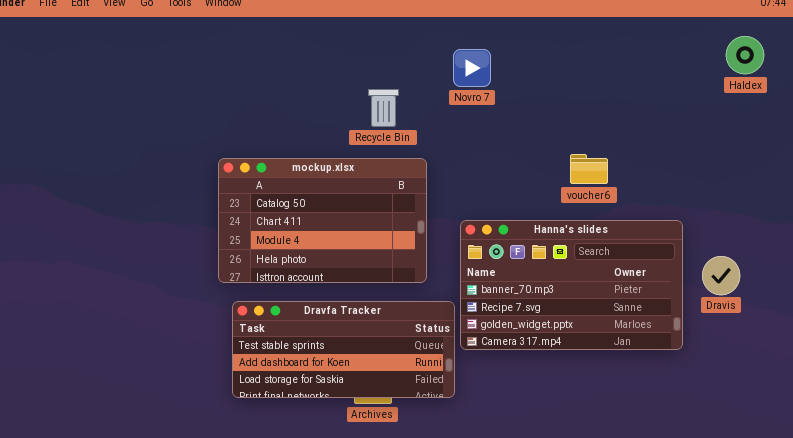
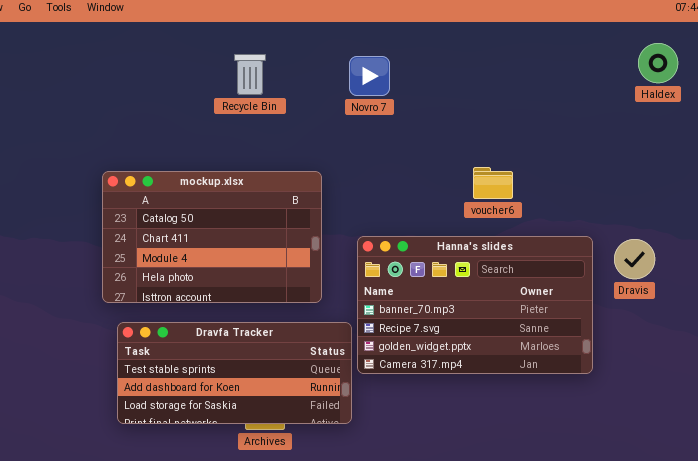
Recycle Bin: [368,89,399,127] -> [234,54,266,95], moved
Dravis: [702,256,740,295] -> [614,239,655,279], moved

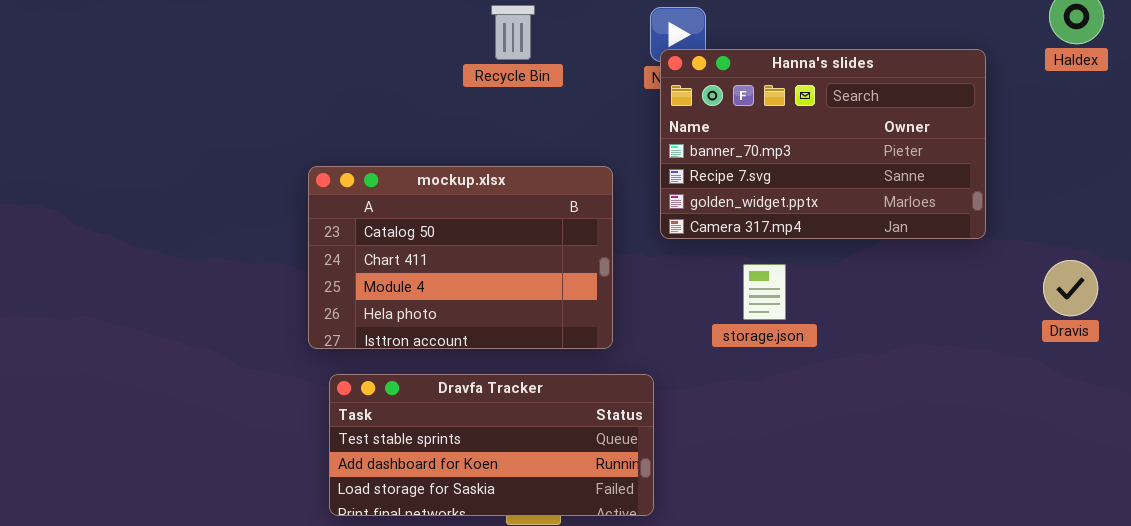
Hanna's slides: [357,236,593,374] -> [660,49,986,239], moved
Dravis: [614,239,655,279] -> [1043,260,1098,316], moved

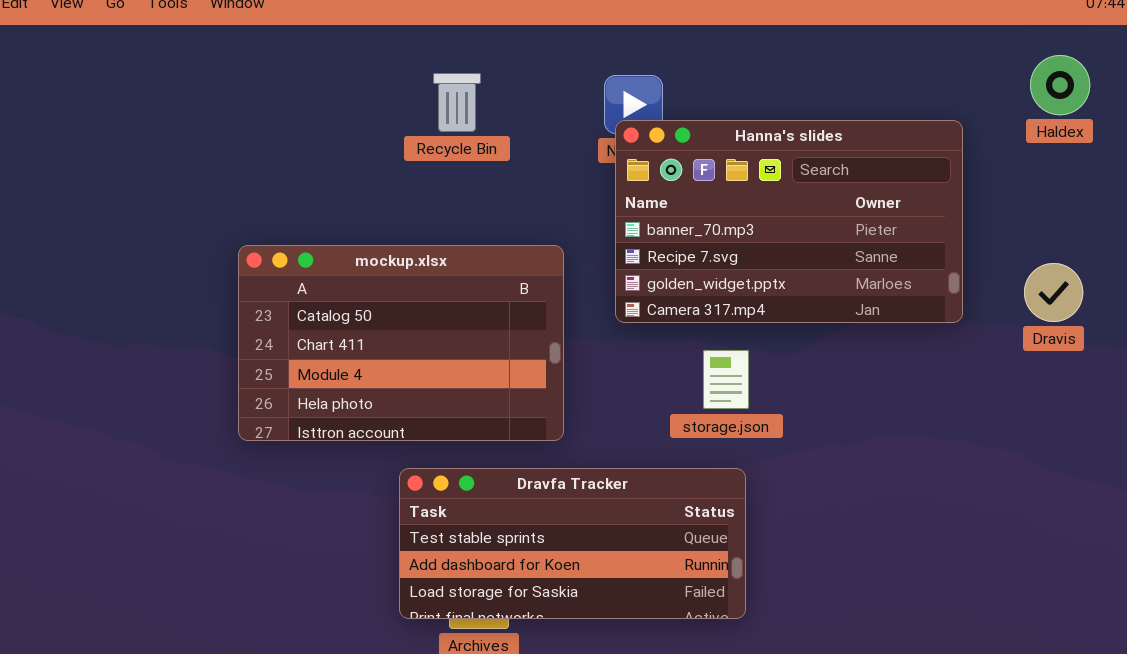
Dravis: [1043,260,1098,316] -> [1024,263,1083,322], moved
Dravfa Tracker: [329,374,654,516] -> [399,468,746,619], moved

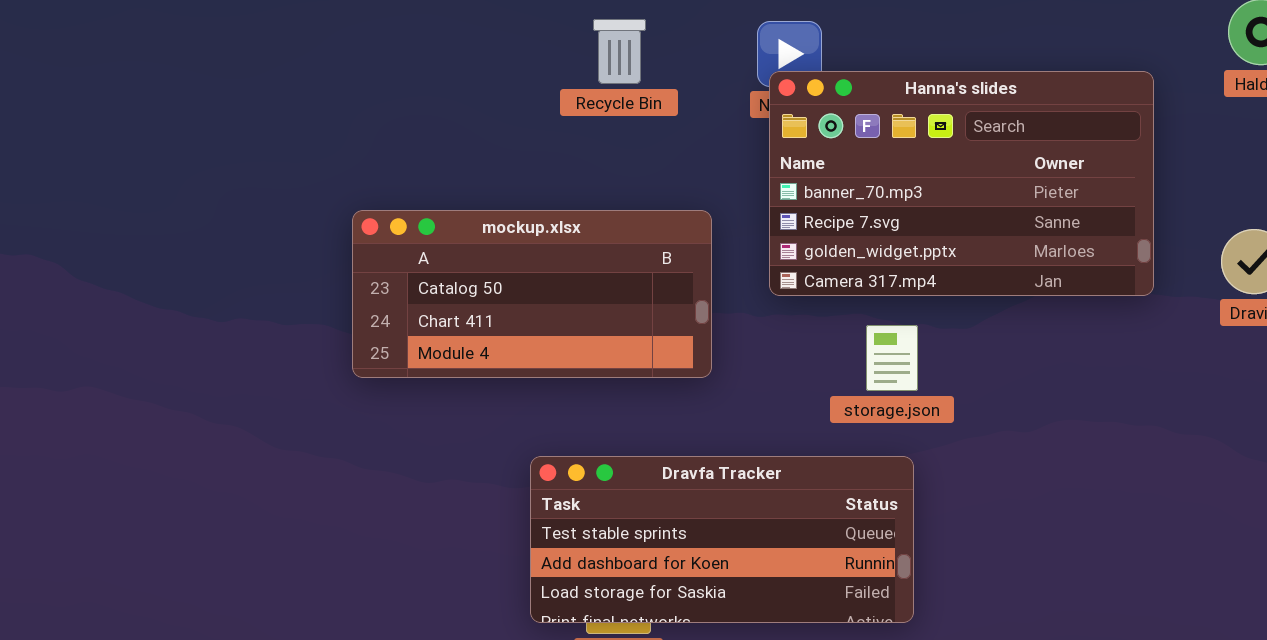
Recycle Bin: [433,73,481,132] -> [593,19,646,84], moved
mockup.xlsx: [238,245,564,441] -> [352,210,712,378], resized

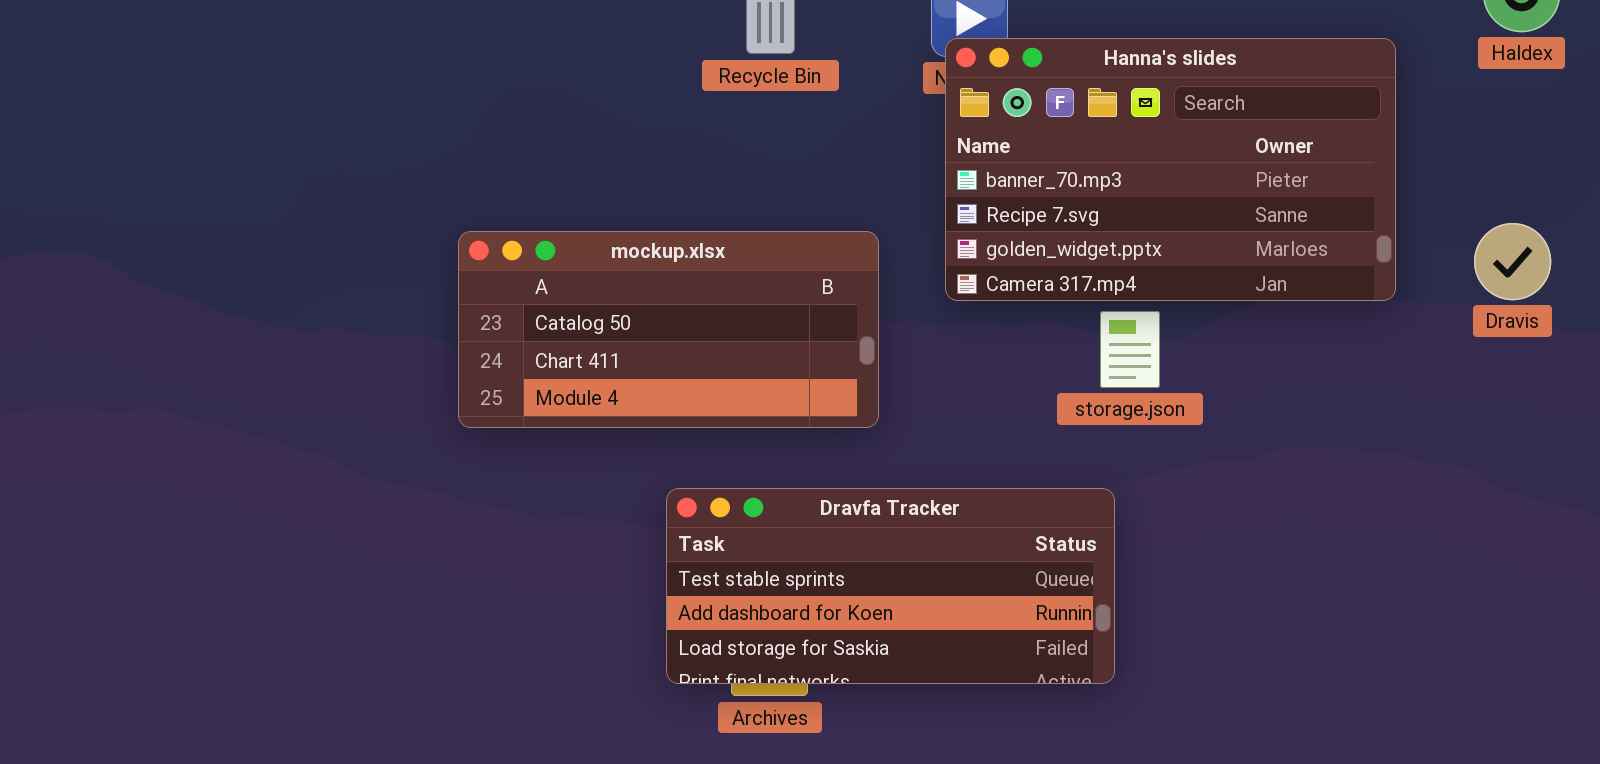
mockup.xlsx: [352,210,712,378] -> [458,231,879,428], moved
storage.json: [866,325,918,391] -> [1100,311,1160,388], moved

